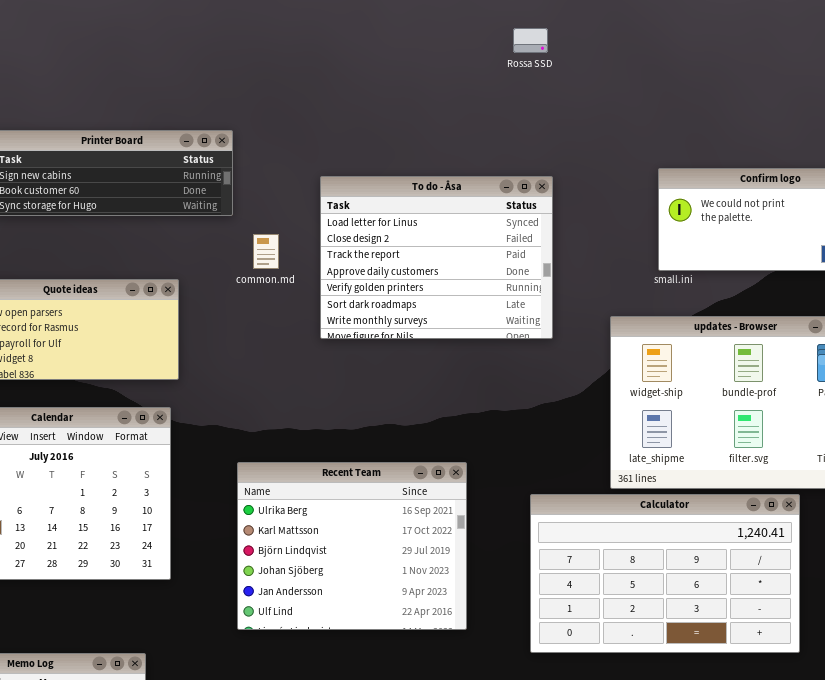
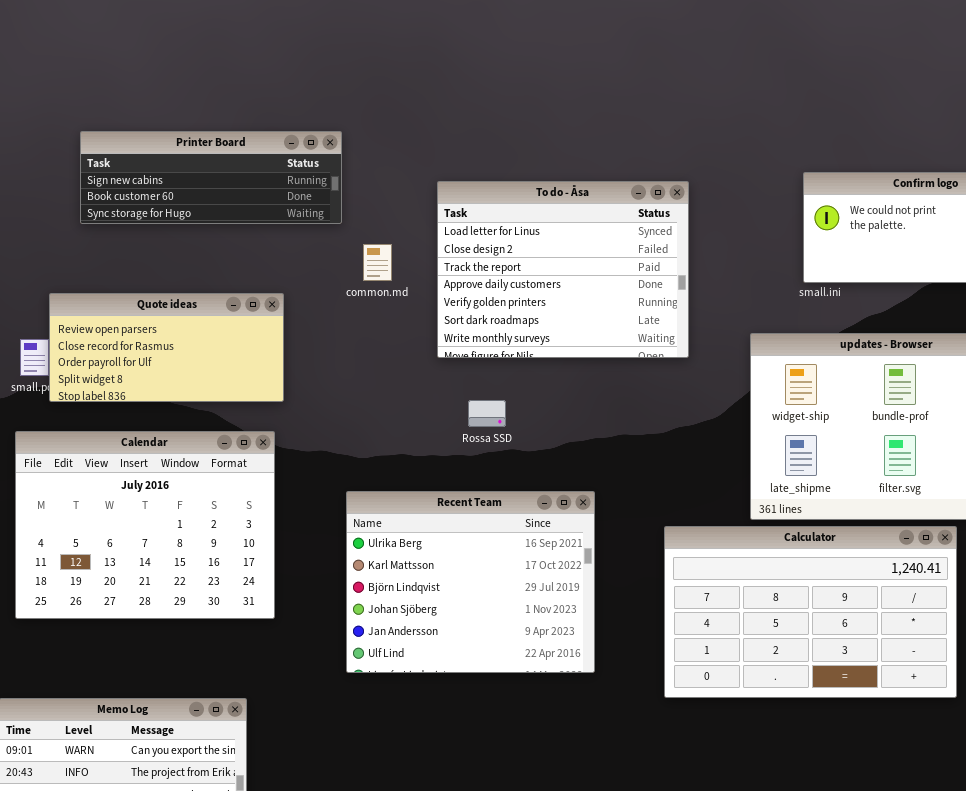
Rossa SSD: [513,28,548,53] -> [468,400,506,427], moved

